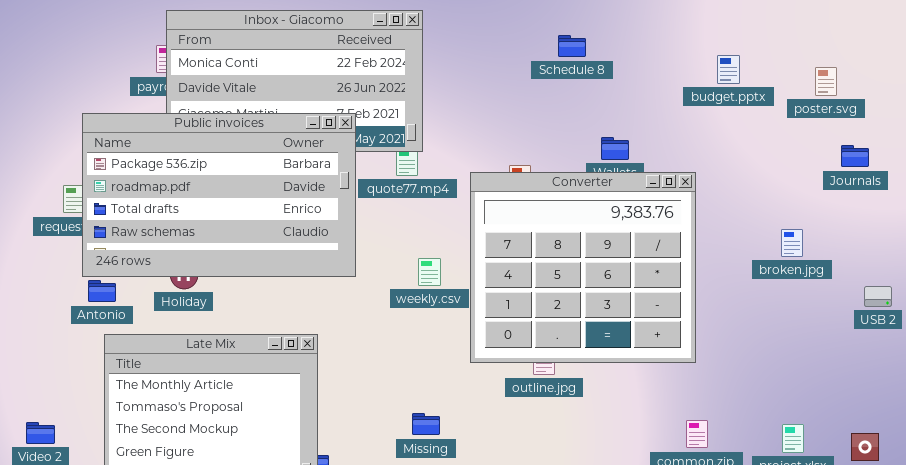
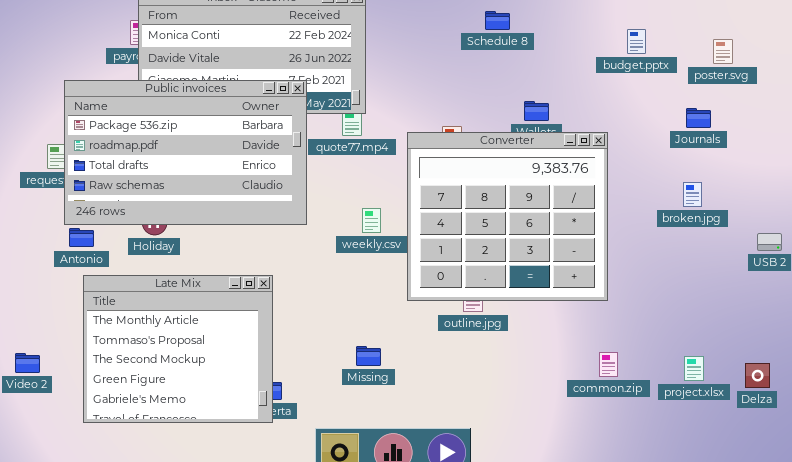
Journals: [841,145,869,167] -> [686,108,711,128], moved

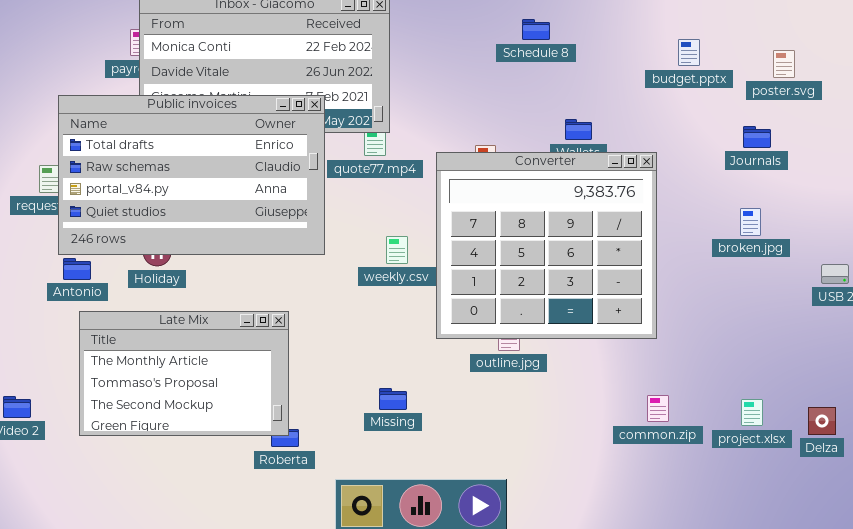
Public invoices: [64,80,307,225] -> [58,95,325,255], scrolled down 2 rows
Late Mix: [83,275,273,423] -> [79,311,289,436], resized

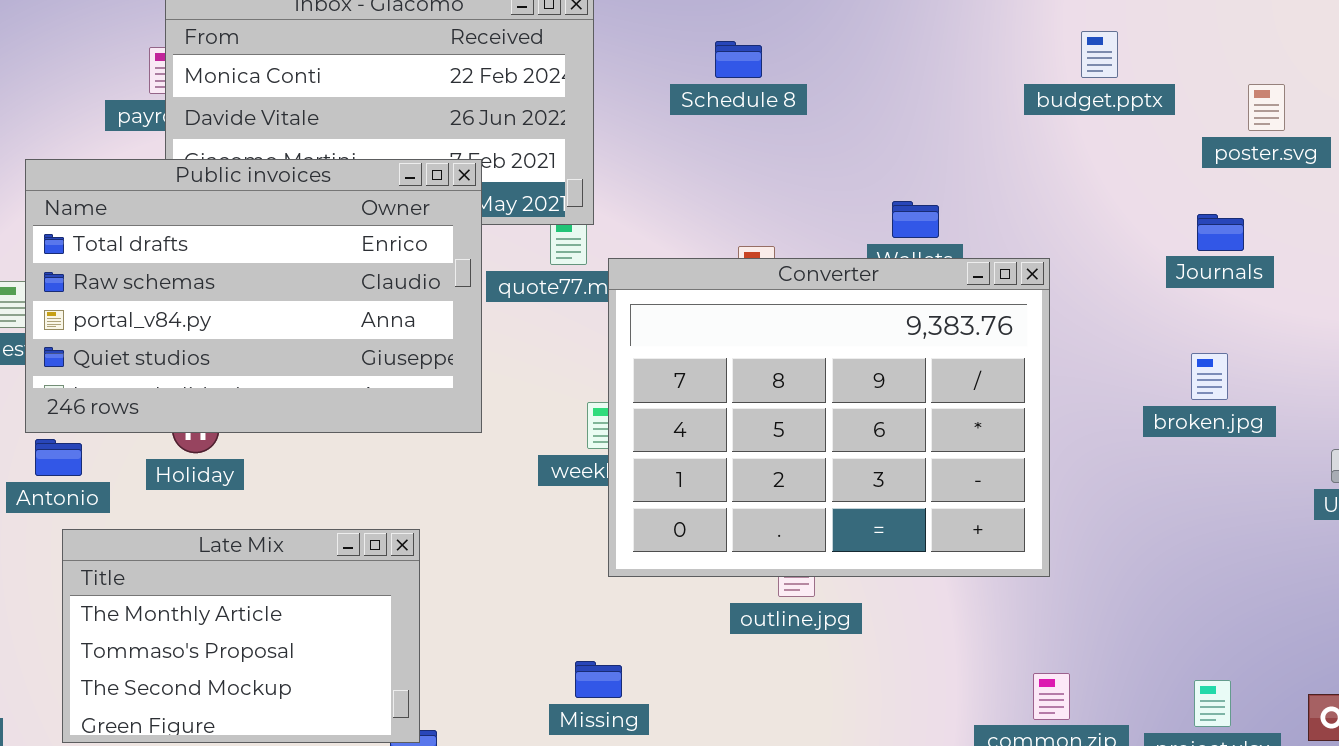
Schedule 8: [522,19,550,40] -> [715,41,762,78], moved
budget.pptx: [678,39,700,66] -> [1081,31,1118,78], moved
Converter: [436,152,657,339] -> [608,258,1050,577], resized

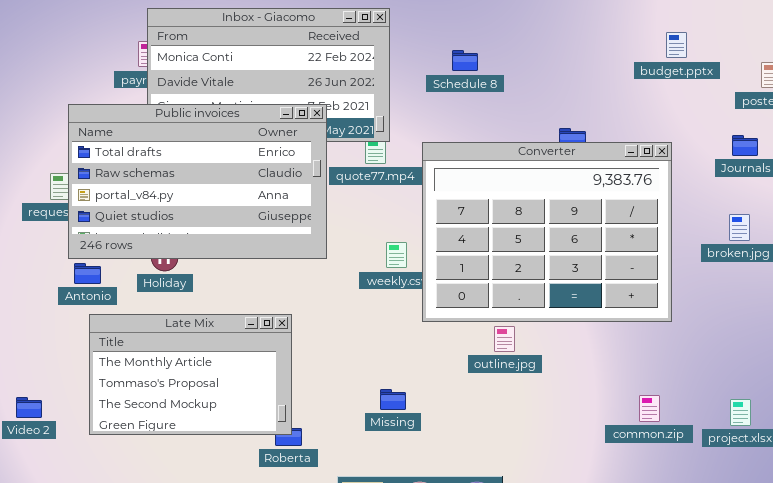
Schedule 8: [715,41,762,78] -> [452,50,478,71], moved
Converter: [608,258,1050,577] -> [422,142,672,322], moved

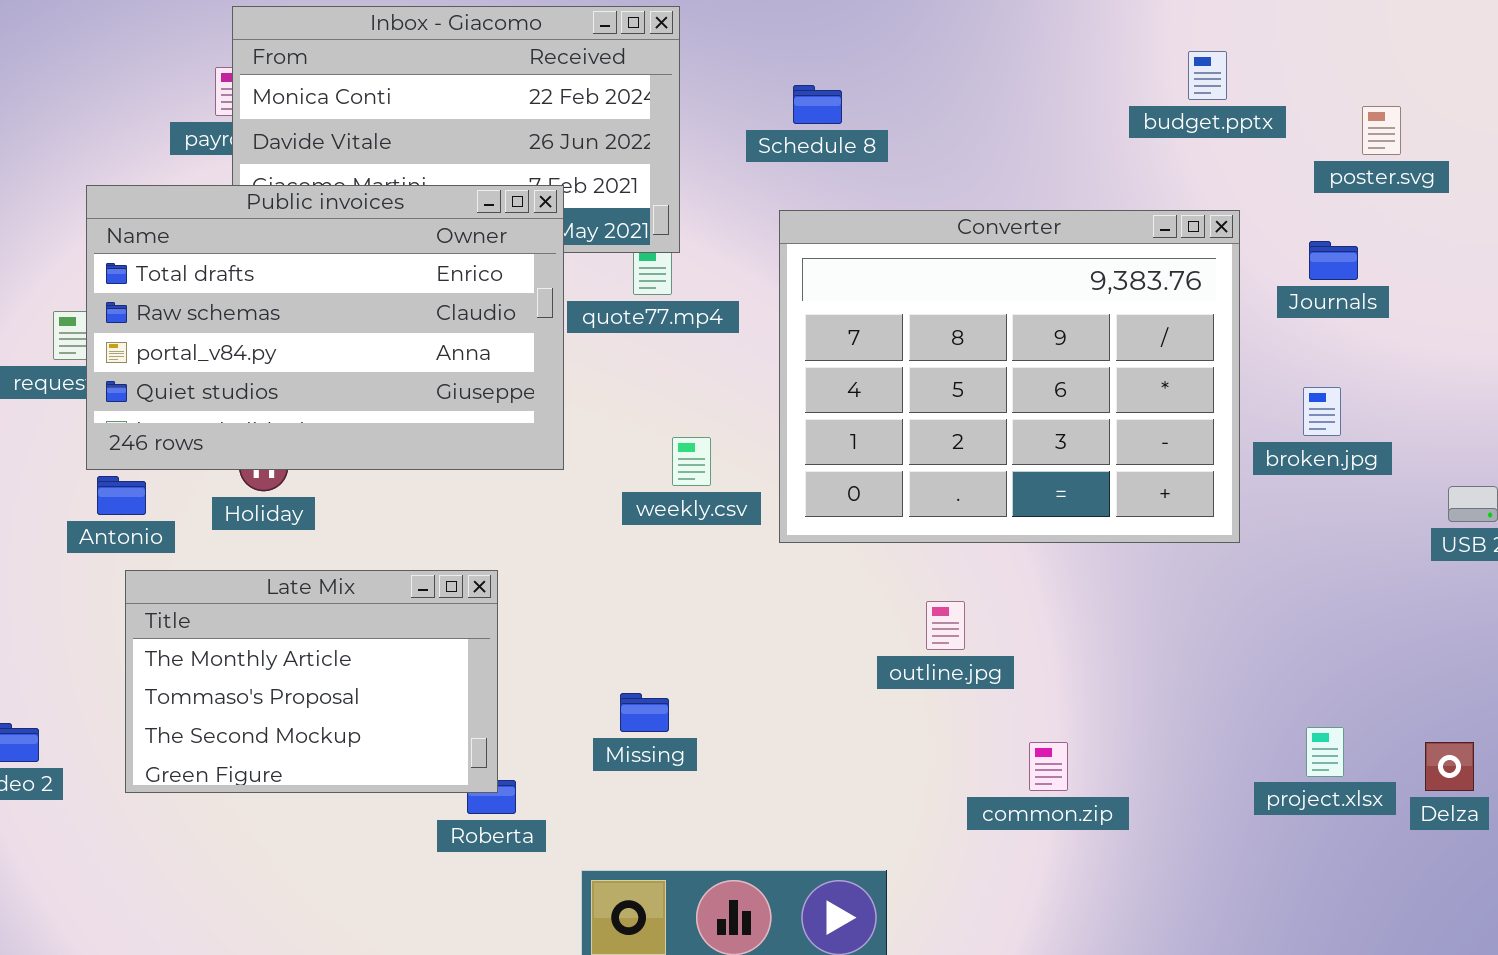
Converter: [422,142,672,322] -> [779,210,1240,543], moved
outline.jpg: [494,326,515,352] -> [926,601,965,650], moved
Missing: [380,389,406,410] -> [620,693,669,732], moved
common.zip: [639,395,660,422] -> [1029,742,1068,791], moved

